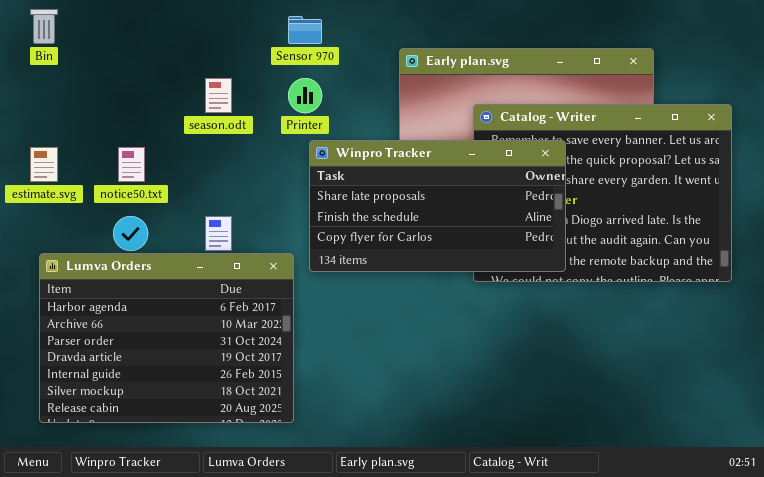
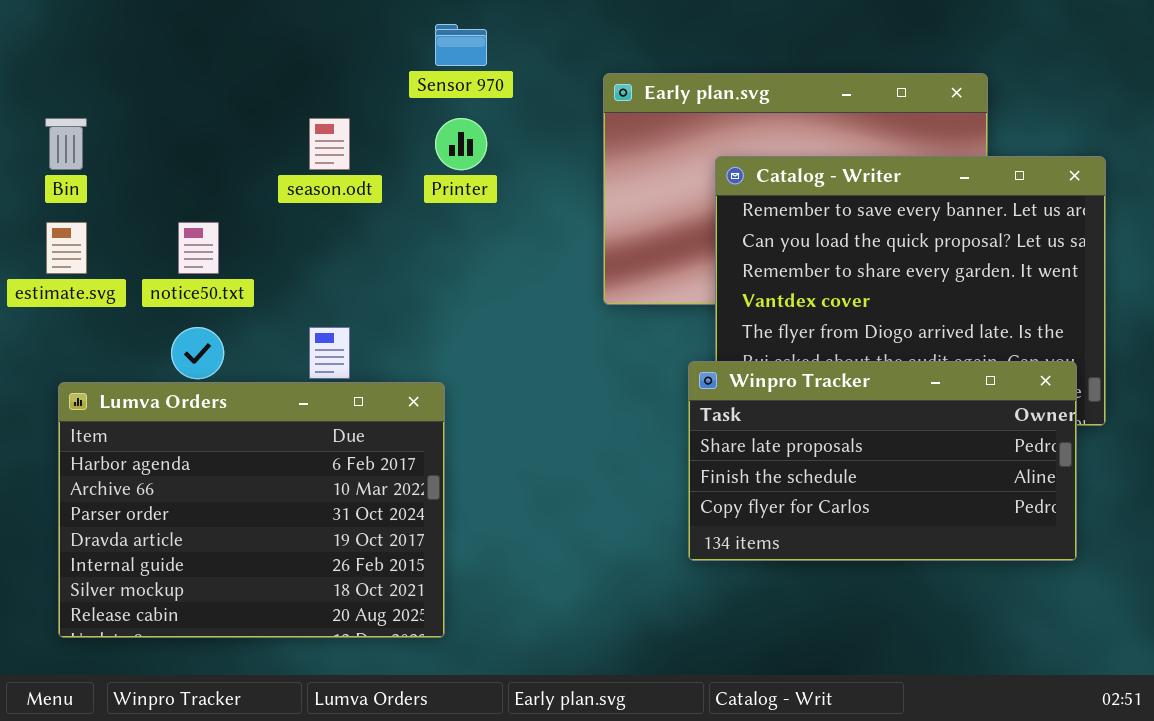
Bin: [30,9,58,44] -> [45,118,87,170], moved
Winpro Tracker: [309,140,566,272] -> [688,361,1077,561], moved

